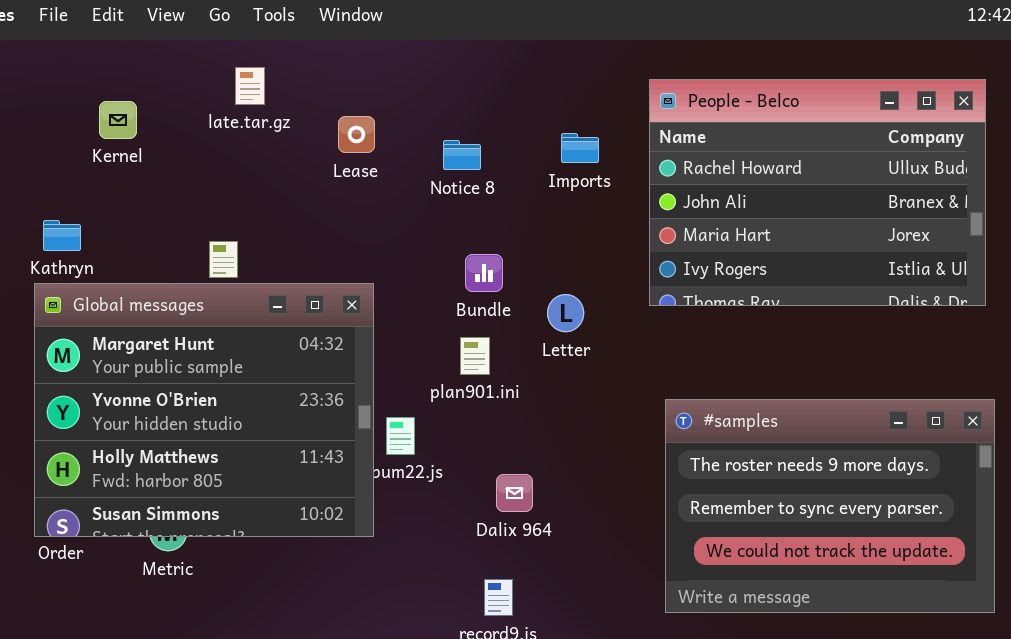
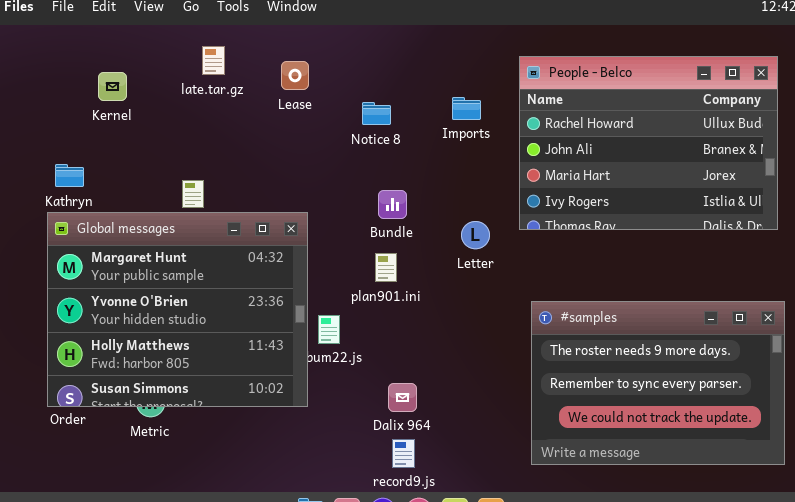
Lease: [338,116,375,153] -> [281,61,309,90], moved
Letter: [547,294,584,332] -> [461,221,490,249], moved
Dalix 964: [496,474,533,512] -> [388,383,417,412], moved

